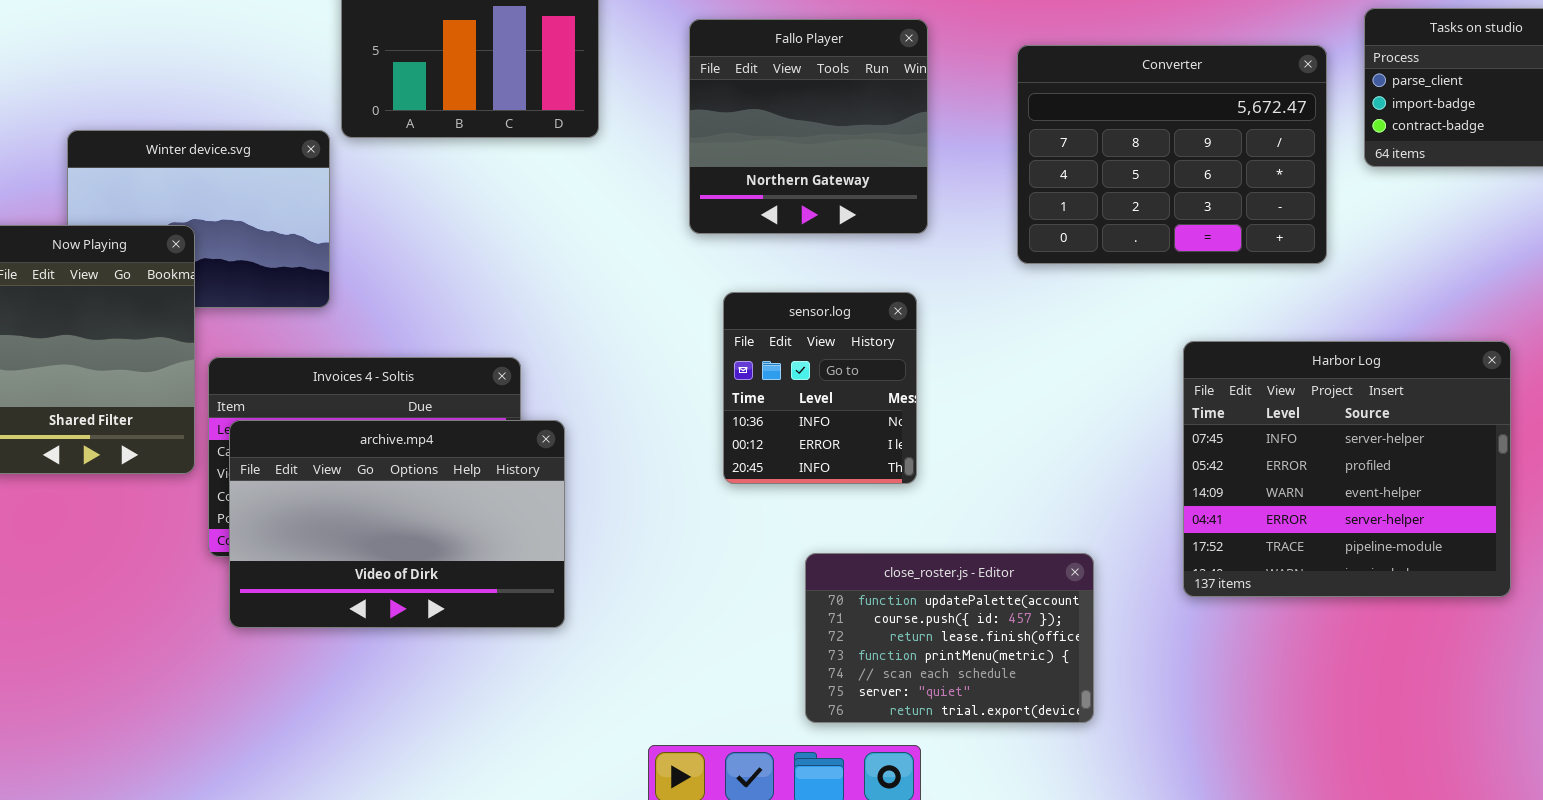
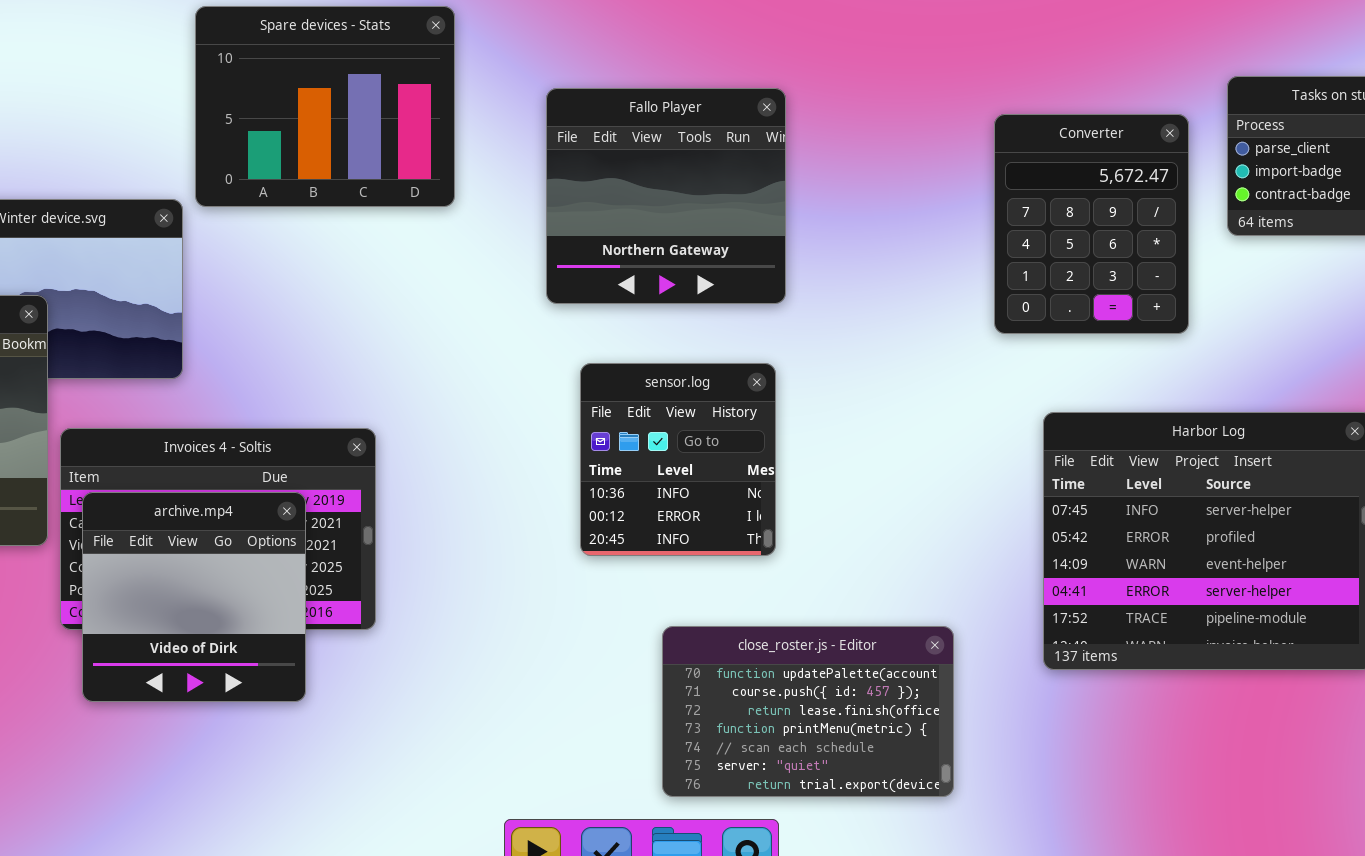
Converter: [1017,45,1327,264] -> [994,114,1189,334], resized
archive.mp4: [229,420,565,628] -> [82,492,306,702], resized

